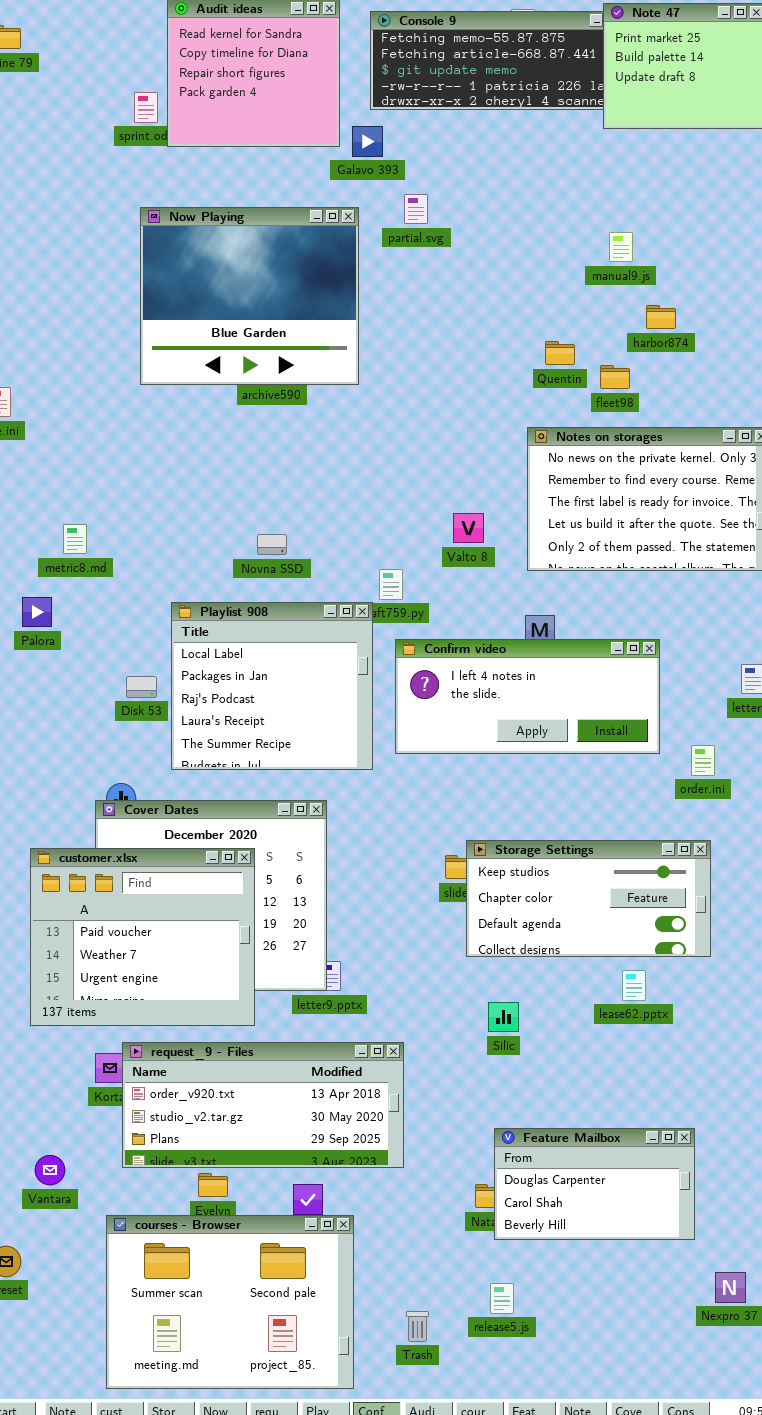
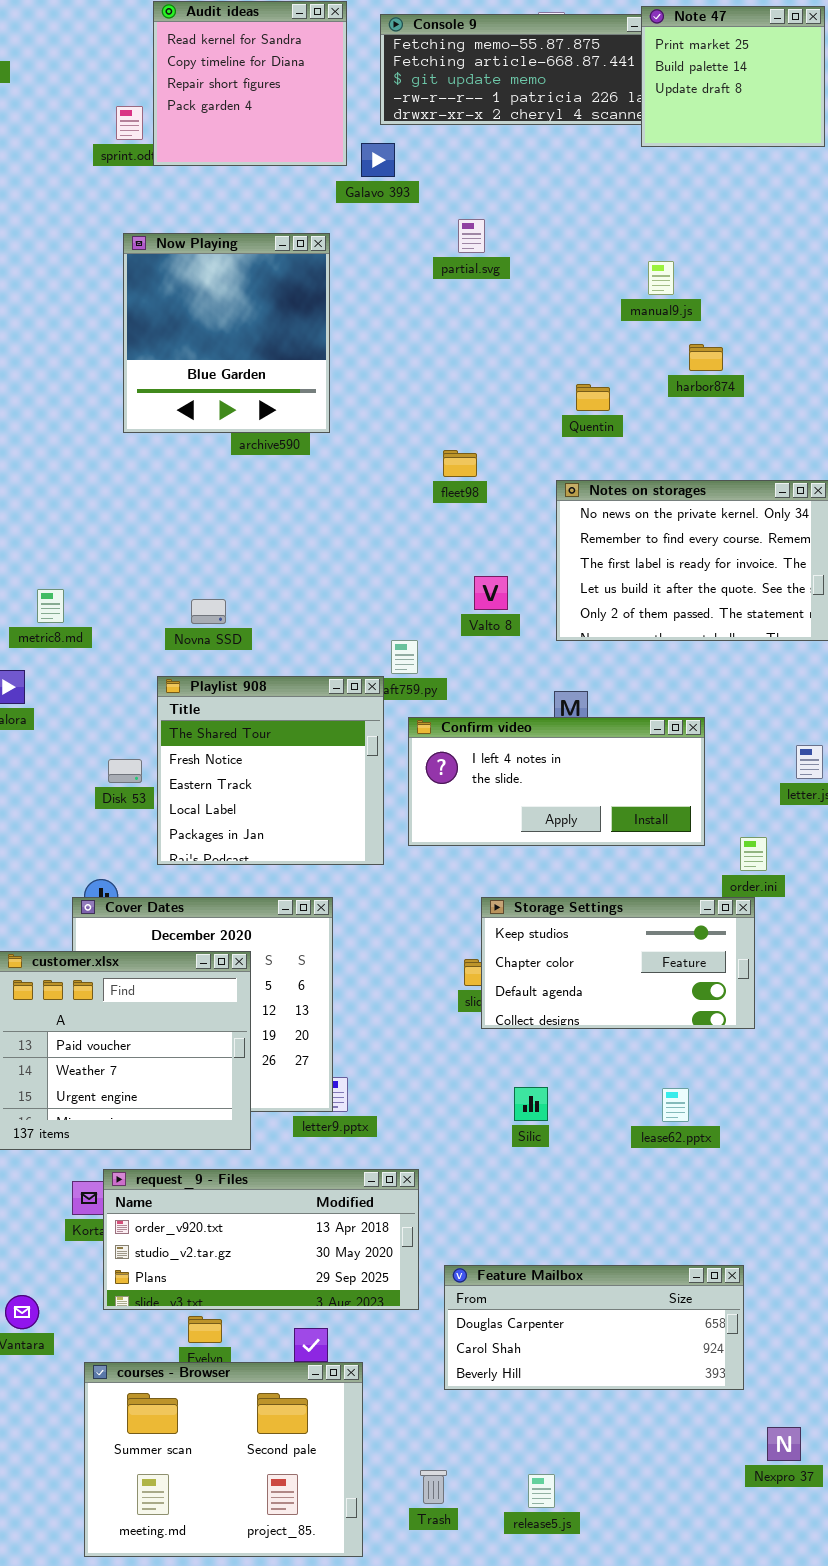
partial.svg: [404,194,428,224] -> [458,219,485,253], moved
Now Playing: [140,207,359,385] -> [123,233,330,433], resized
fleet98: [600,365,630,389] -> [443,450,477,477], moved
Novna SSD: [257,534,287,555] -> [191,599,226,624], moved
Playlist 908: [171,602,373,770] -> [157,676,384,865], scrolled up 3 rows
Storage Settings: [466,840,711,957] -> [481,897,755,1029], moved
Silic: [488,1002,519,1032] -> [514,1087,548,1121], moved
Feature Mailbox: [494,1128,695,1240] -> [444,1265,744,1390], resized
release5.js: [490,1283,514,1314] -> [528,1474,555,1508], moved

